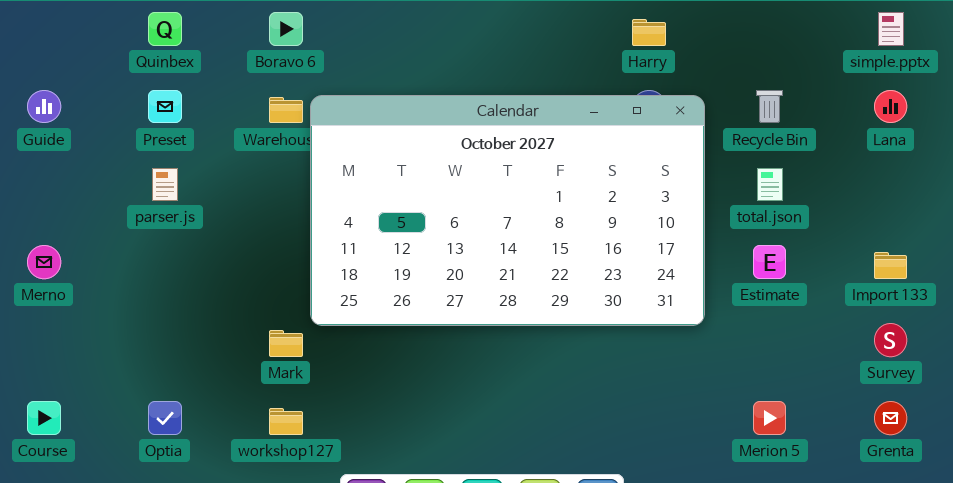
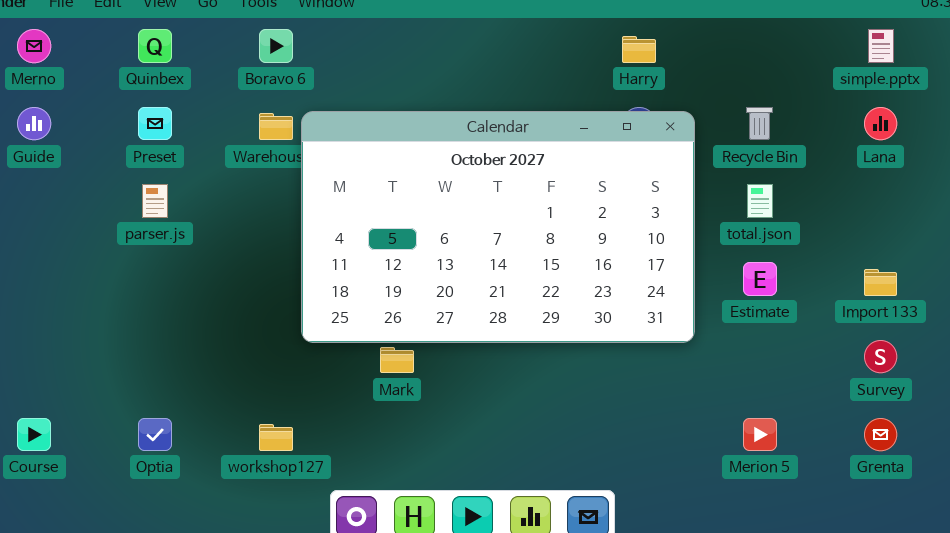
Merno: [27,245,61,279] -> [17,29,51,63], moved
Mark: [269,330,303,357] -> [380,347,414,373], moved

